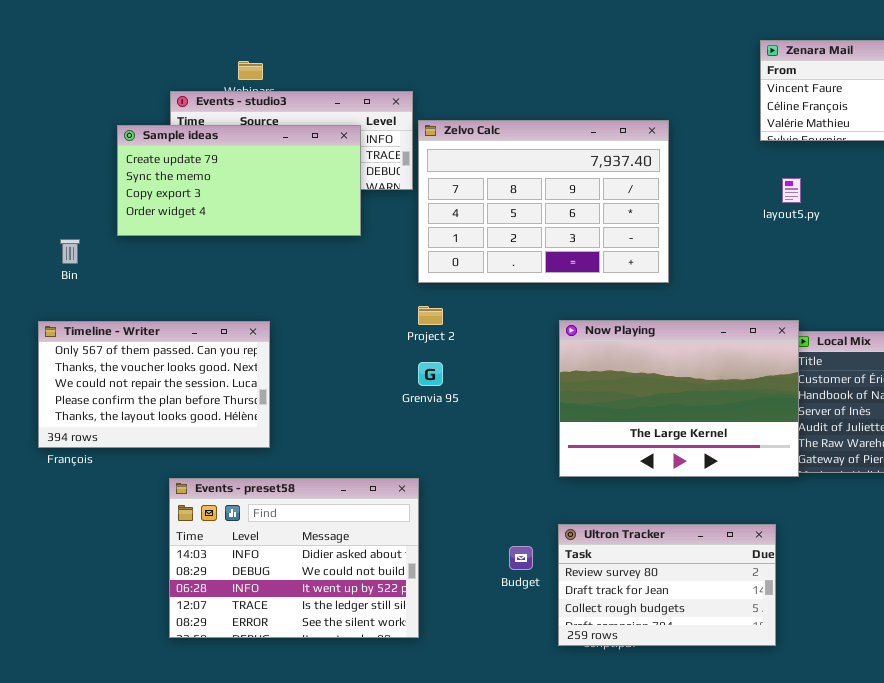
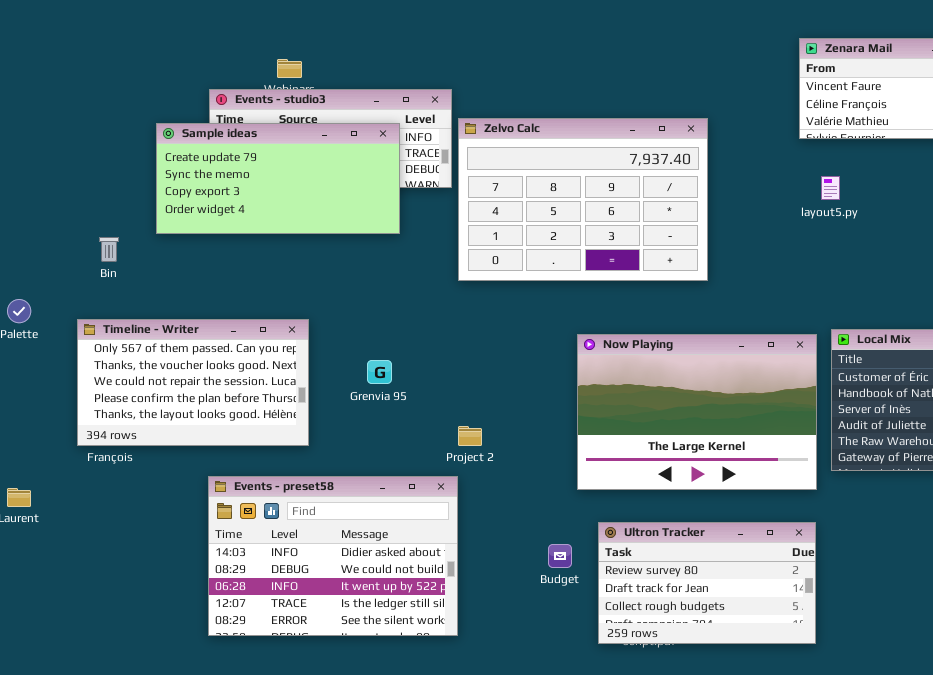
Project 2: [418,306,443,325] -> [458,426,482,446], moved
Now Playing: [559,320,799,477] -> [577,334,817,490], moved
Grenvia 95: [418,362,443,386] -> [367,360,392,384], moved

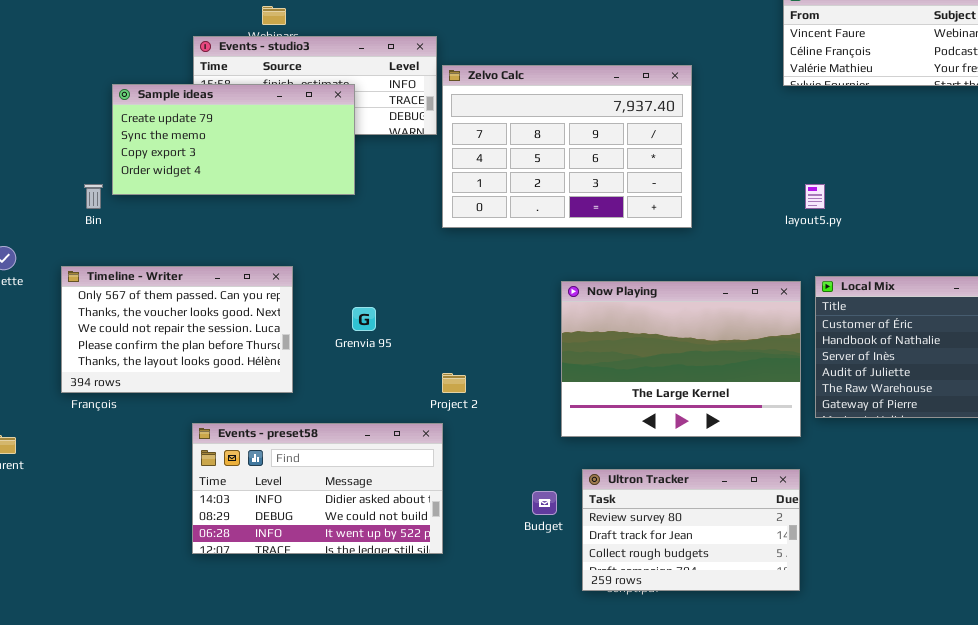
Sample ideas: [156,123,400,234] -> [112,84,355,195], moved
layout5.py: [821,176,840,200] -> [805,184,825,209], moved
Events - preset58: [208,476,458,636] -> [192,423,443,554], resized

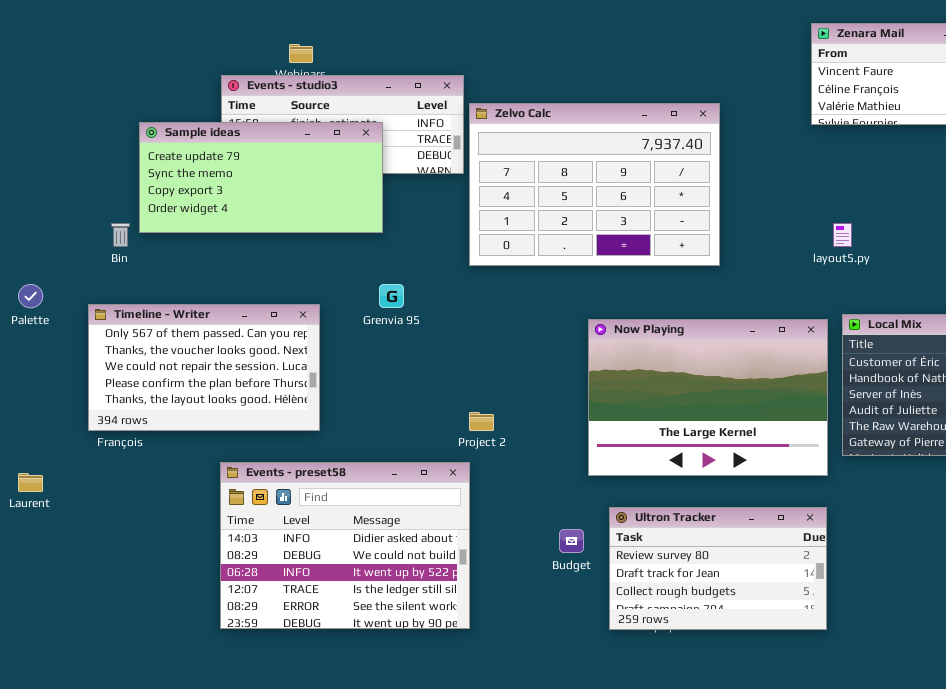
Grenvia 95: [352,307,376,331] -> [379,284,404,308], moved
Events - preset58: [192,423,443,554] -> [220,462,470,629], resized

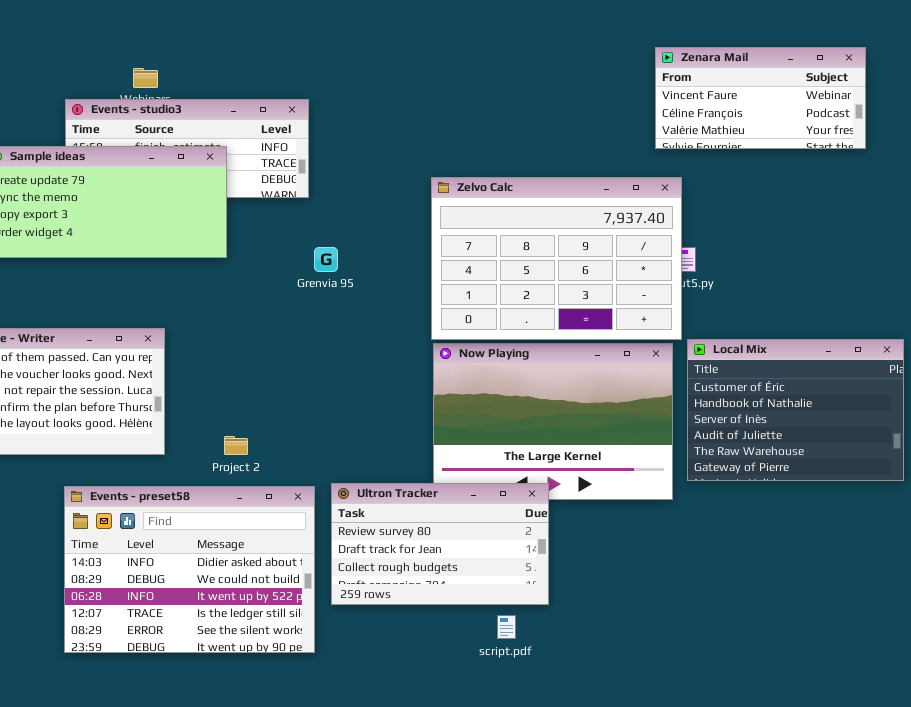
Zelvo Calc: [469,103,720,266] -> [431,177,682,340], moved
Grenvia 95: [379,284,404,308] -> [314,247,338,272], moved
Project 2: [469,412,494,431] -> [224,436,248,455], moved
Ultron Tracker: [609,507,827,630] -> [331,483,549,605], moved

